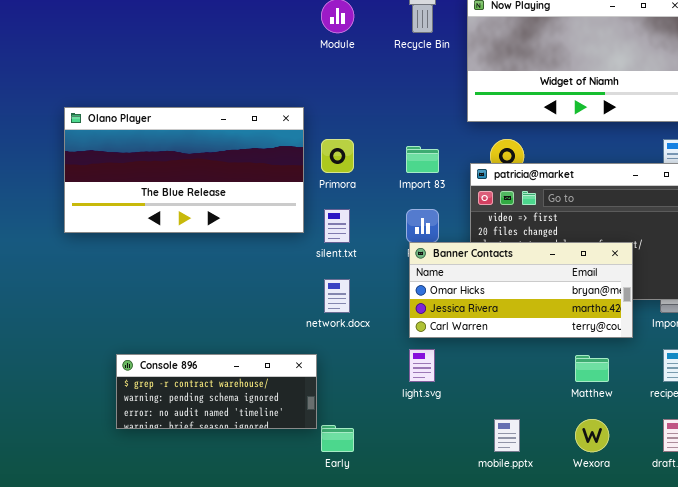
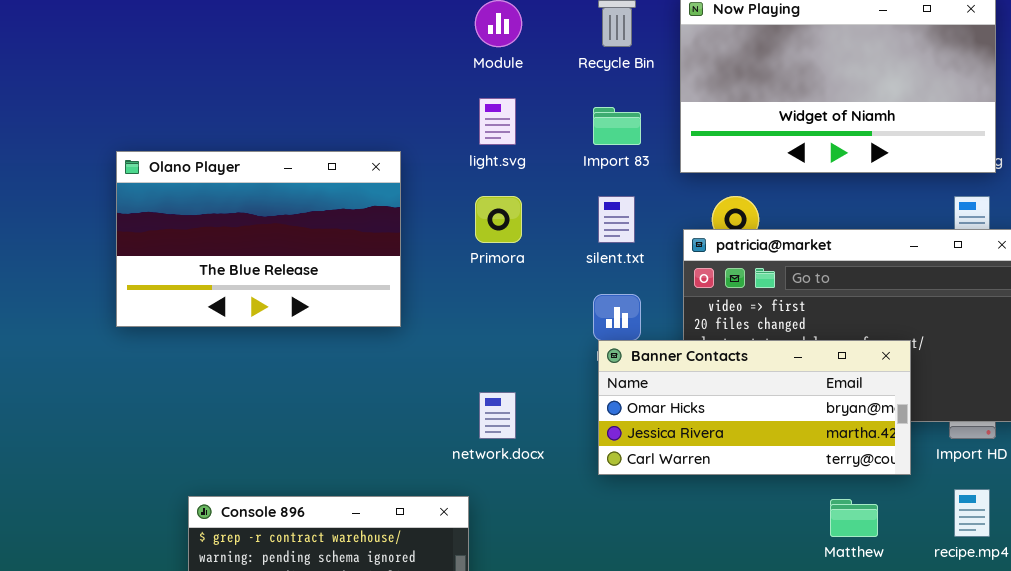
Olano Player: [64,107,304,233] -> [116,151,401,327], resized
Import 83: [406,146,439,173] -> [593,107,641,145], moved
silent.txt: [324,209,350,243] -> [598,196,635,243], moved
light.svg: [409,349,435,382] -> [479,98,516,145], moved

